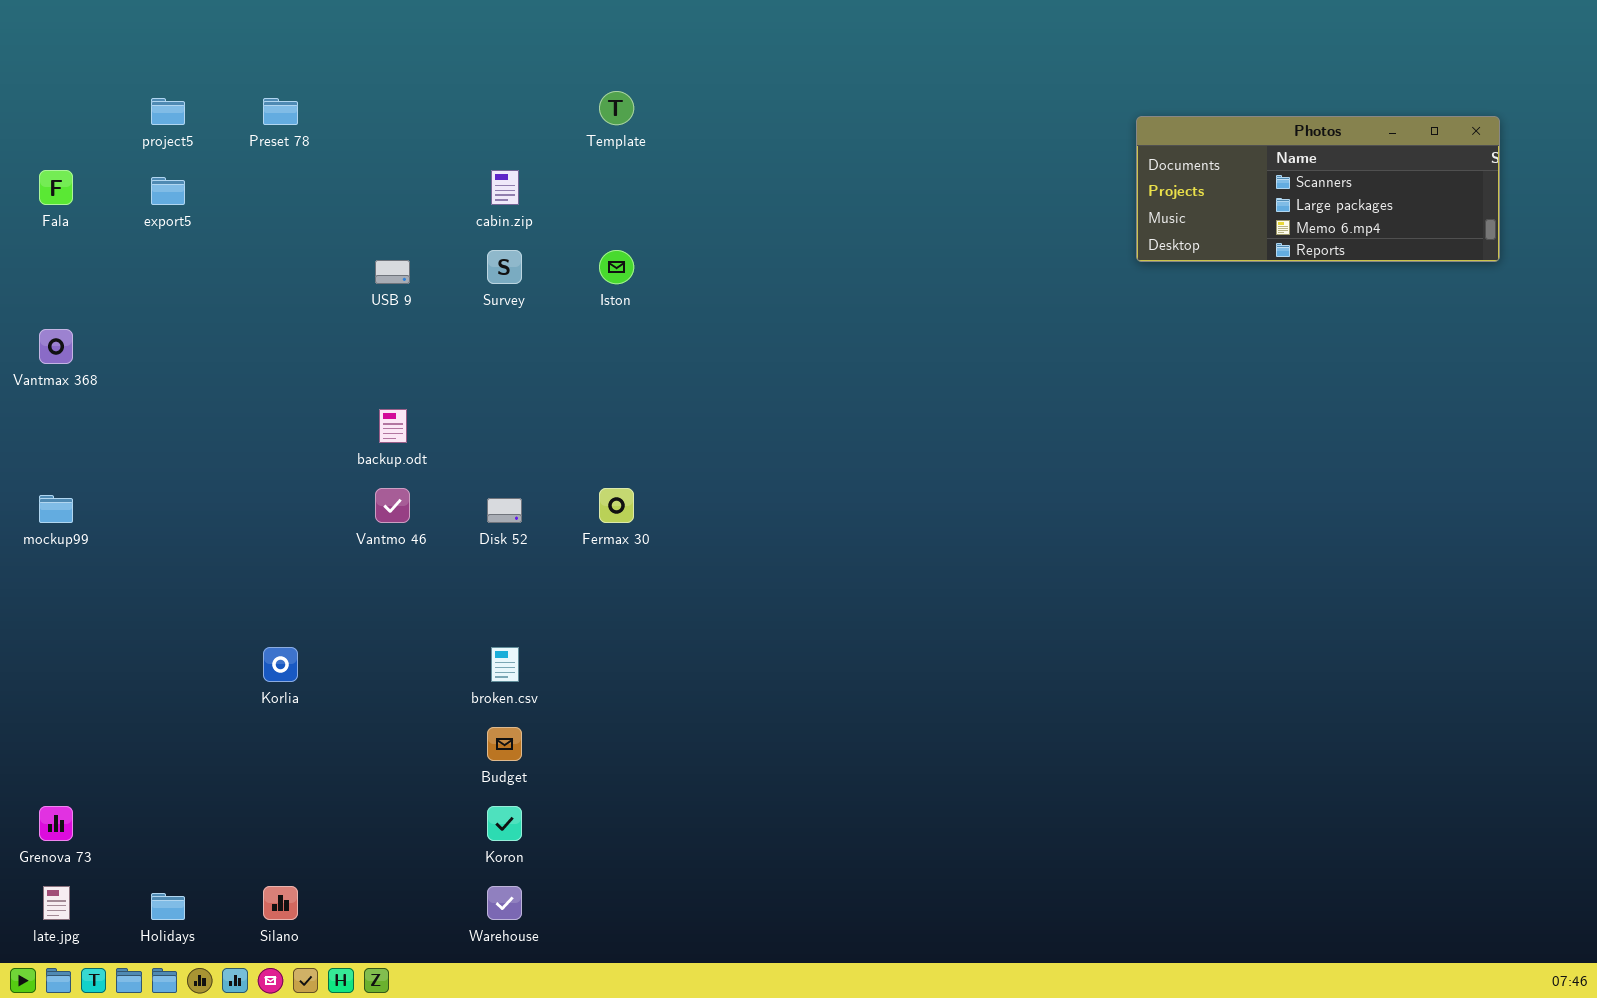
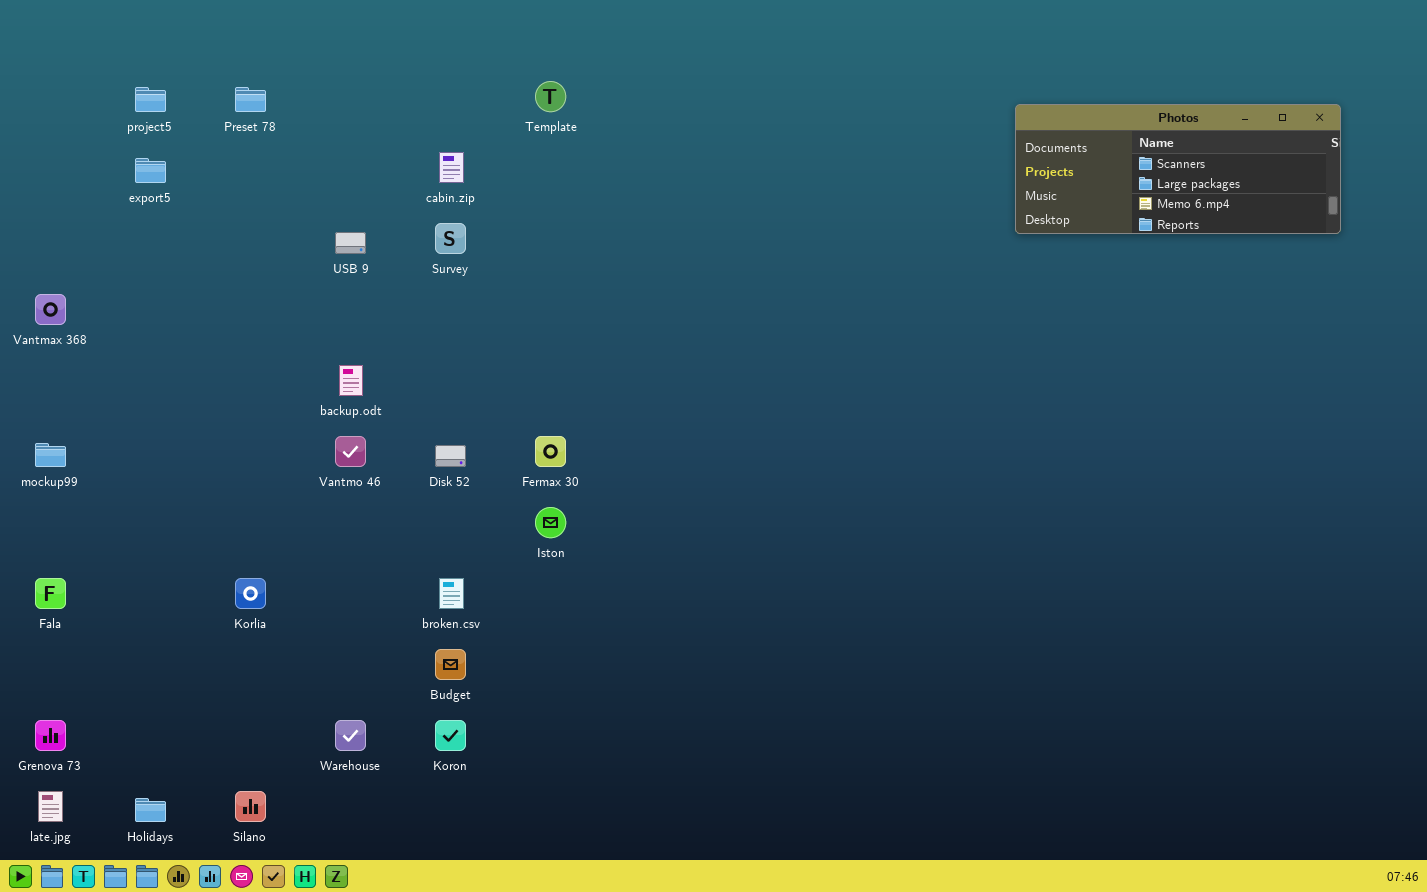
Fala: [39,170,73,205] -> [35,578,66,609], moved
Iston: [599,250,634,284] -> [535,507,566,538], moved
Warehouse: [487,886,522,920] -> [335,720,366,751], moved

